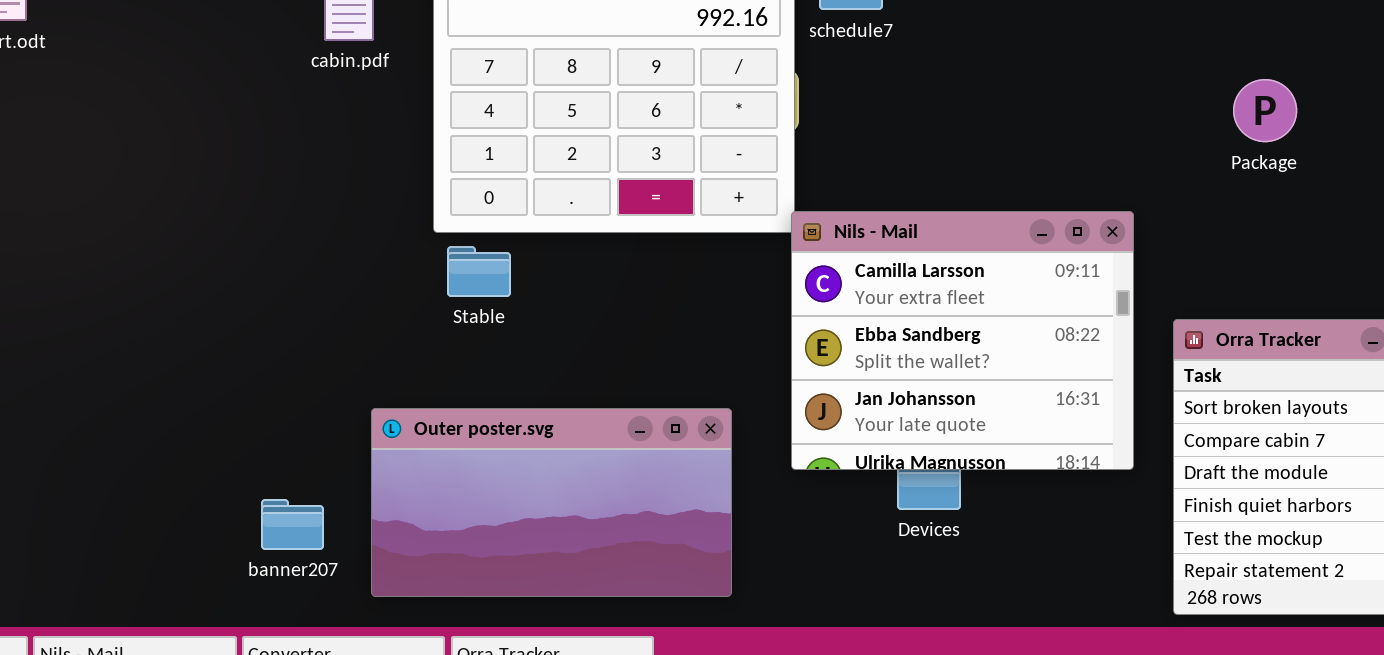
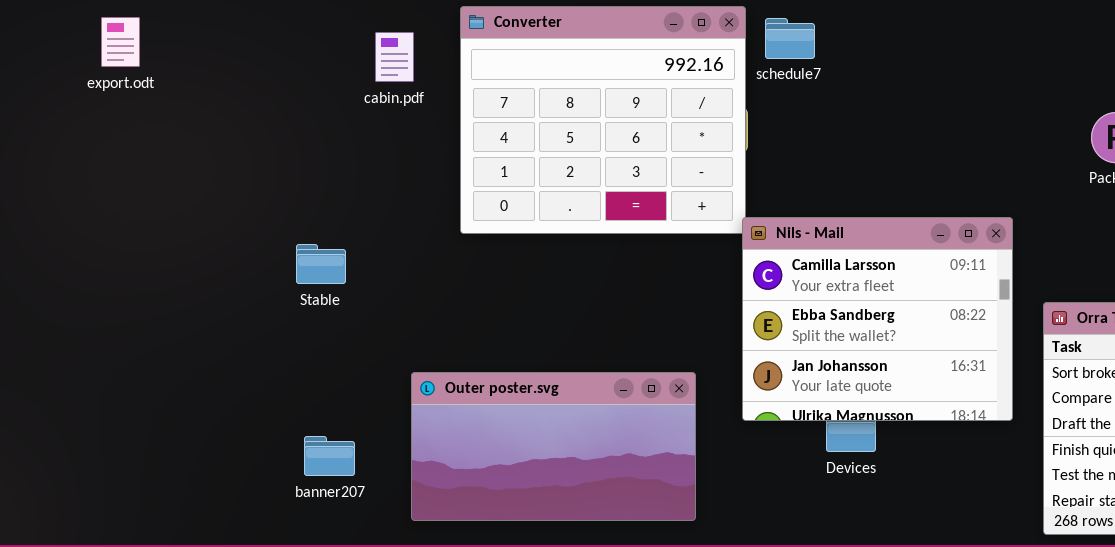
Stable: [447,246,511,297] -> [296,244,346,284], moved
banner207: [261,499,324,550] -> [304,436,355,476], moved

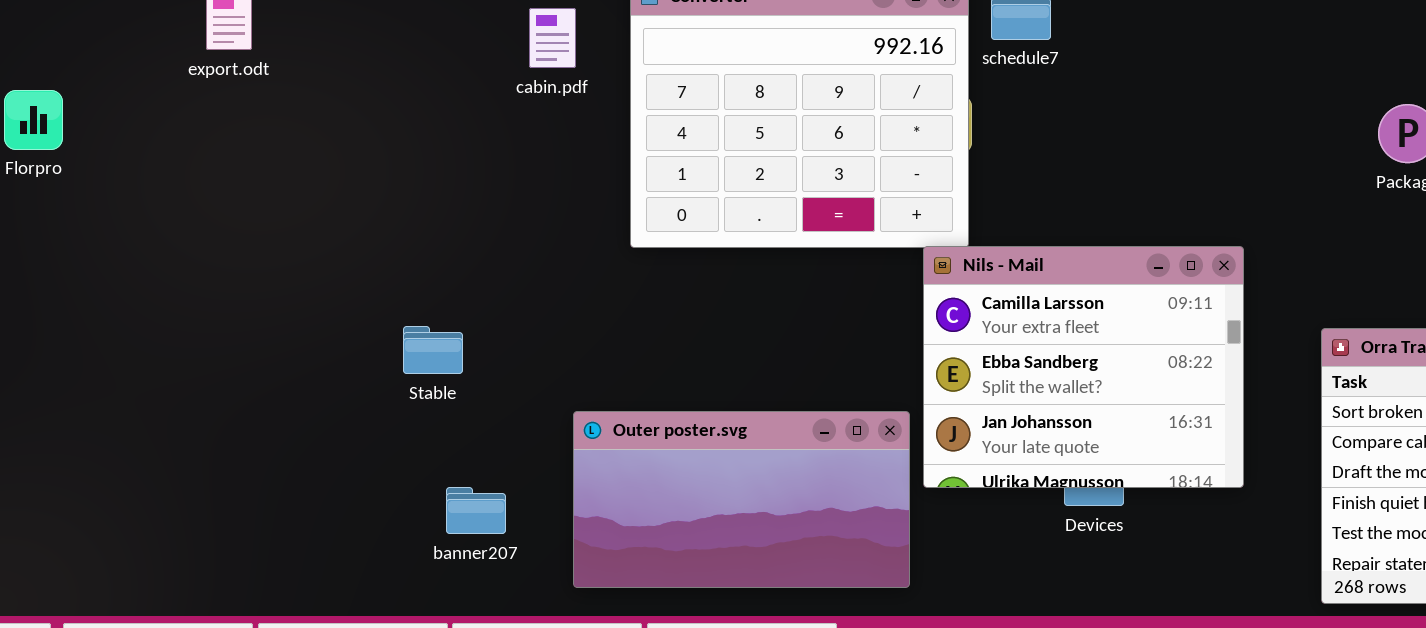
Nils - Mail: [742,217,1013,421] -> [923,246,1244,488], moved
Stable: [296,244,346,284] -> [403,326,463,374], moved

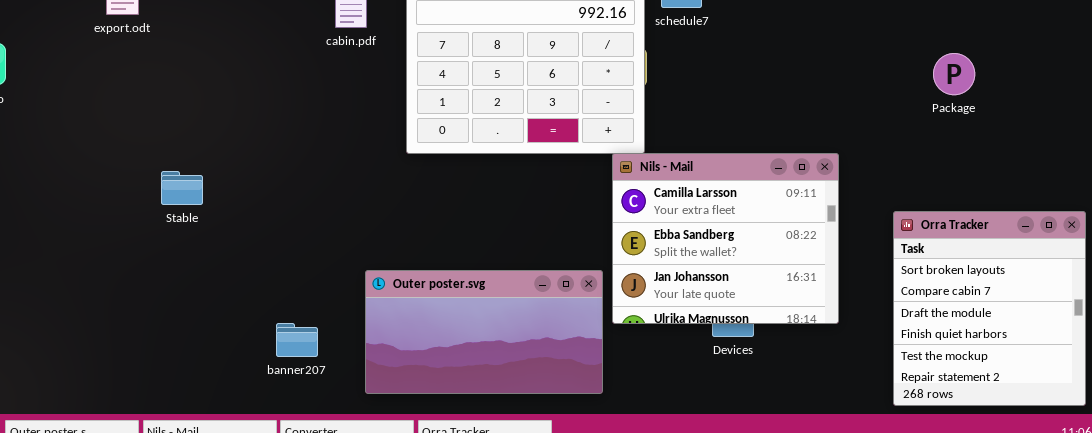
Stable: [403,326,463,374] -> [161,171,203,205], moved

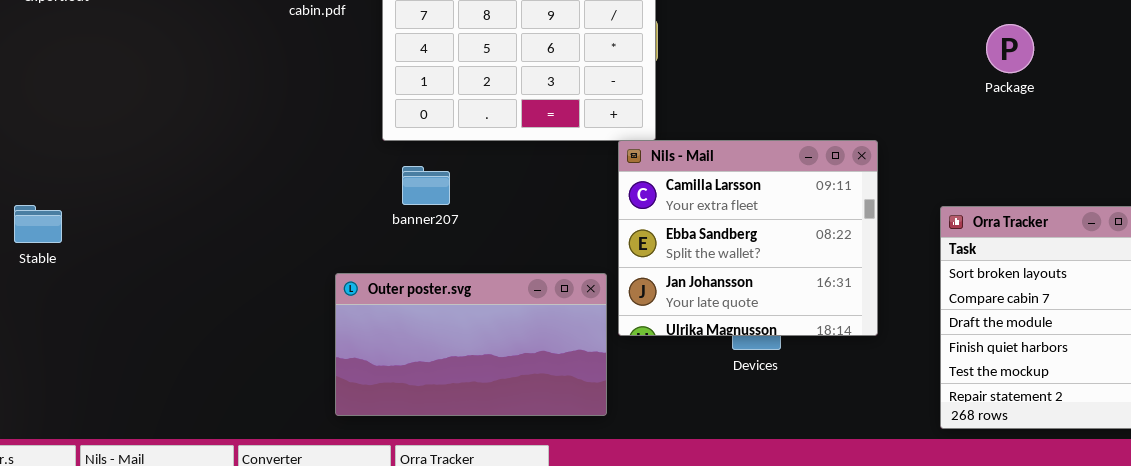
Stable: [161,171,203,205] -> [14,205,62,243], moved
banner207: [276,323,318,357] -> [402,166,450,205], moved

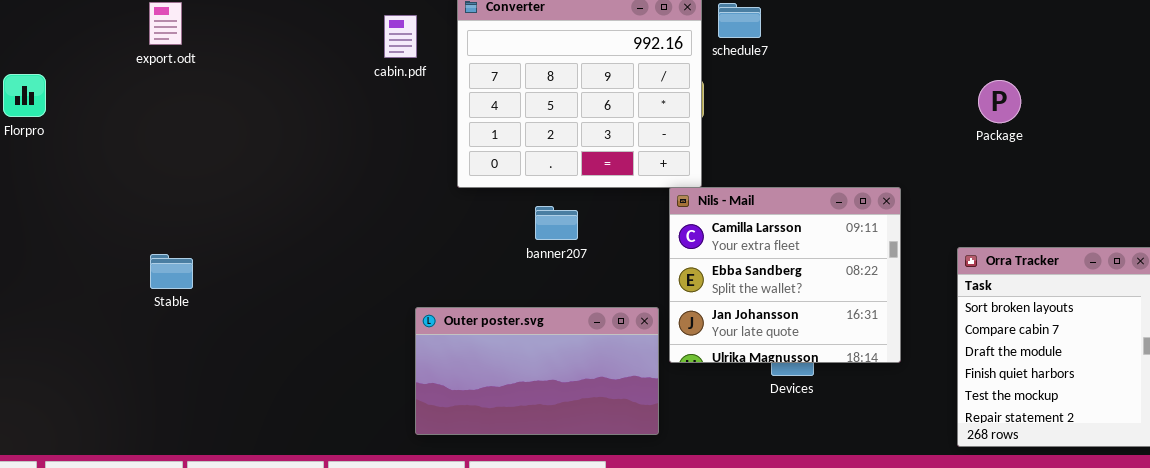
Package: [986,24,1034,73] -> [978,80,1021,123], moved
banner207: [402,166,450,205] -> [535,206,578,240], moved
Stable: [14,205,62,243] -> [150,254,193,289], moved

